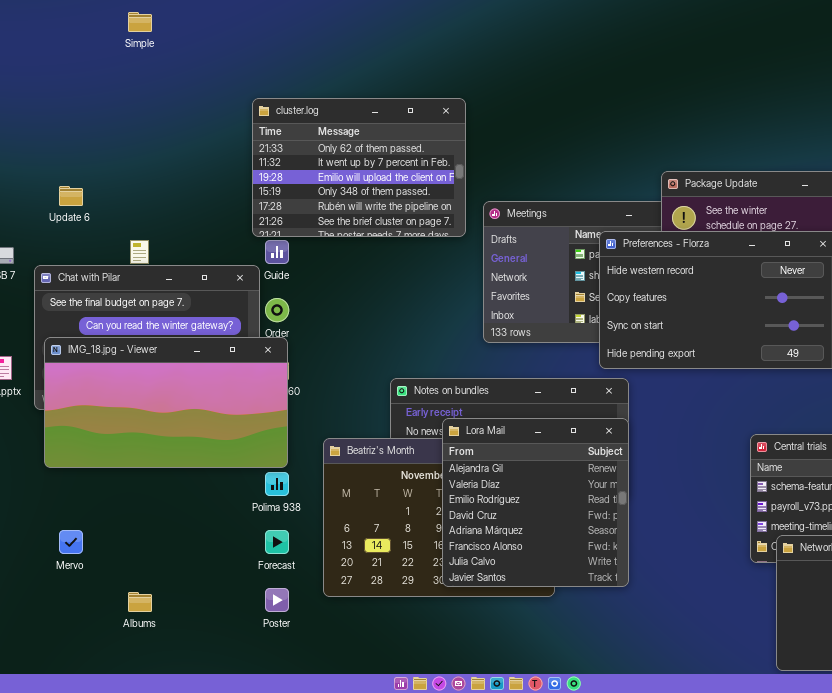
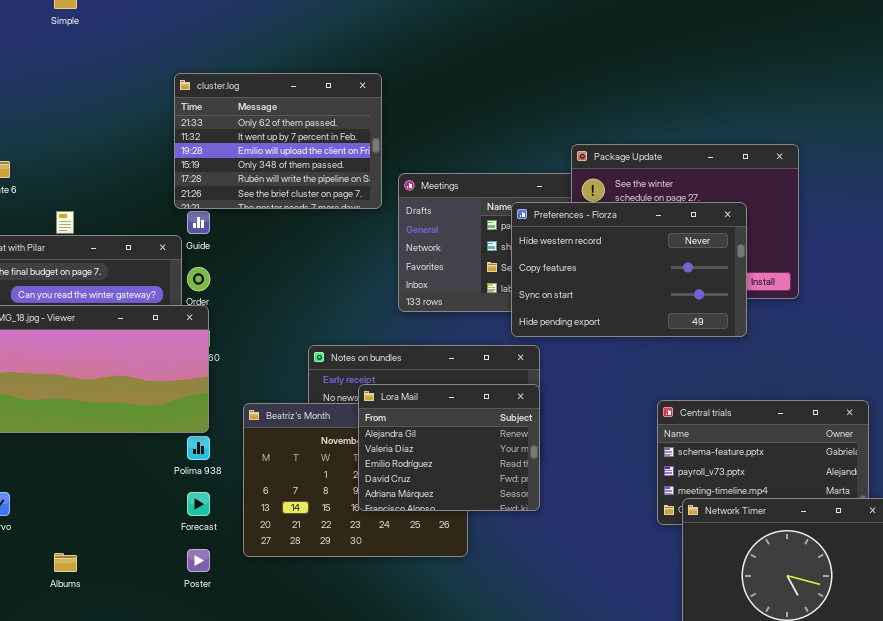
Lora Mail: [442,418,629,587] -> [358,384,540,511], resized

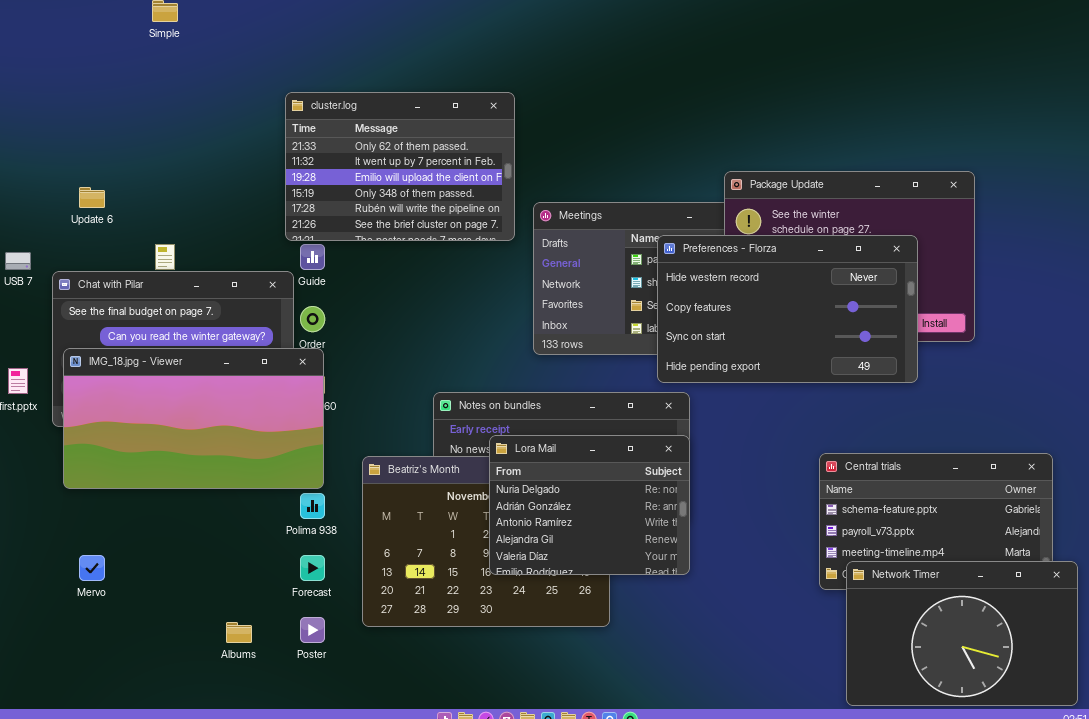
Lora Mail: [358,384,540,511] -> [489,435,690,575], scrolled up 3 rows
Albums: [54,553,77,572] -> [226,622,252,643], moved

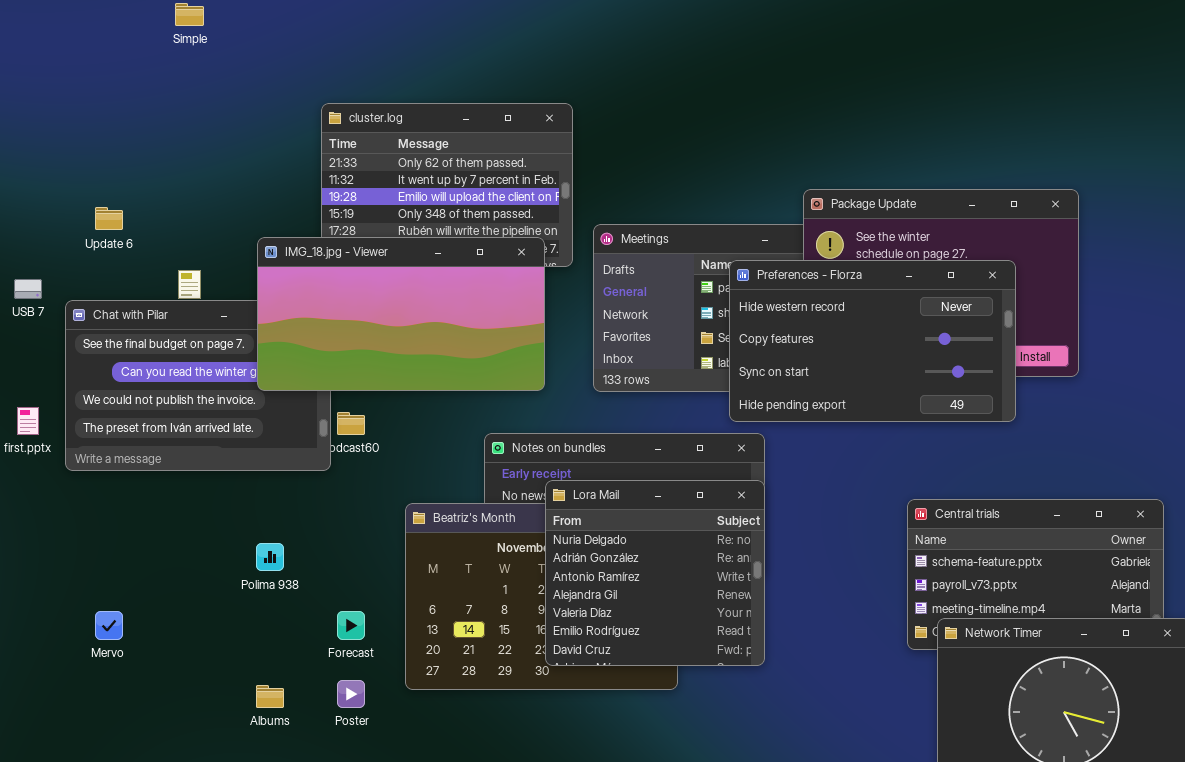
IMG_18.jpg - Viewer: [63,348,324,489] -> [257,237,545,391], moved
Lora Mail: [489,435,690,575] -> [545,480,765,666], resized
Polima 938: [300,493,325,519] -> [256,543,284,571], moved

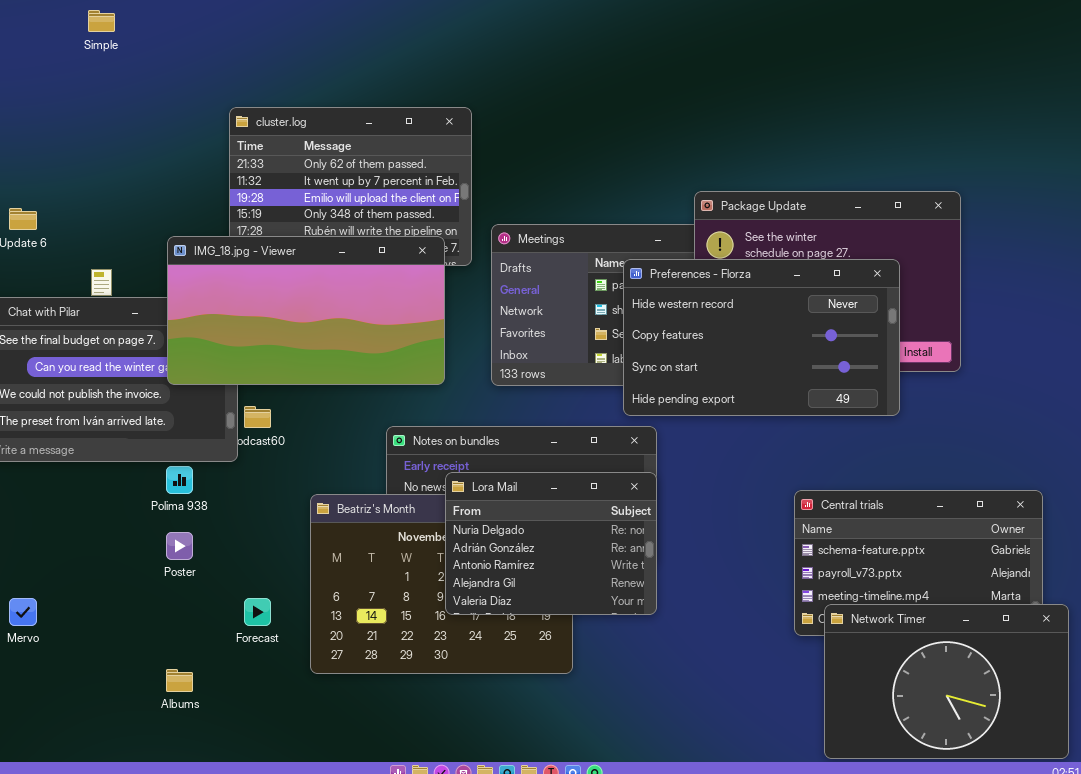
Lora Mail: [545,480,765,666] -> [445,472,657,615], resized
Polima 938: [256,543,284,571] -> [166,466,193,494], moved
Poster: [337,680,365,708] -> [166,532,193,560], moved

